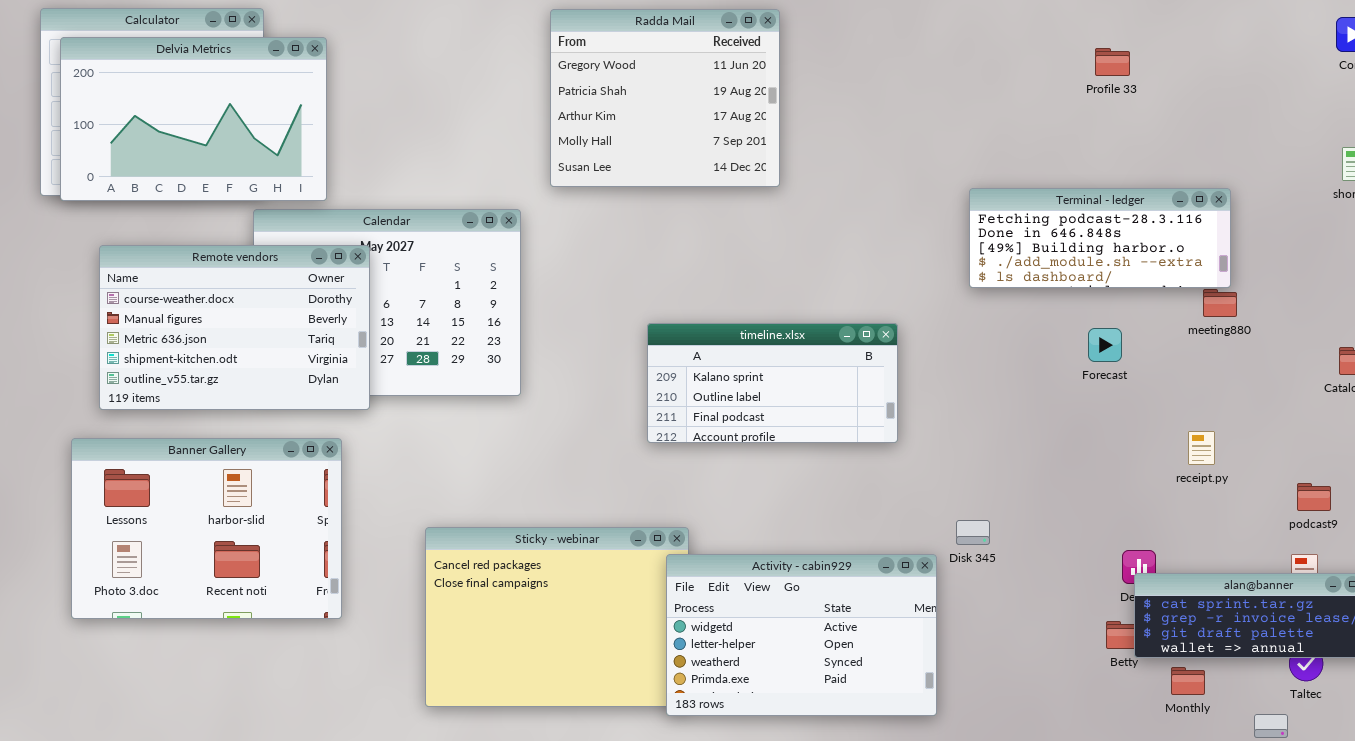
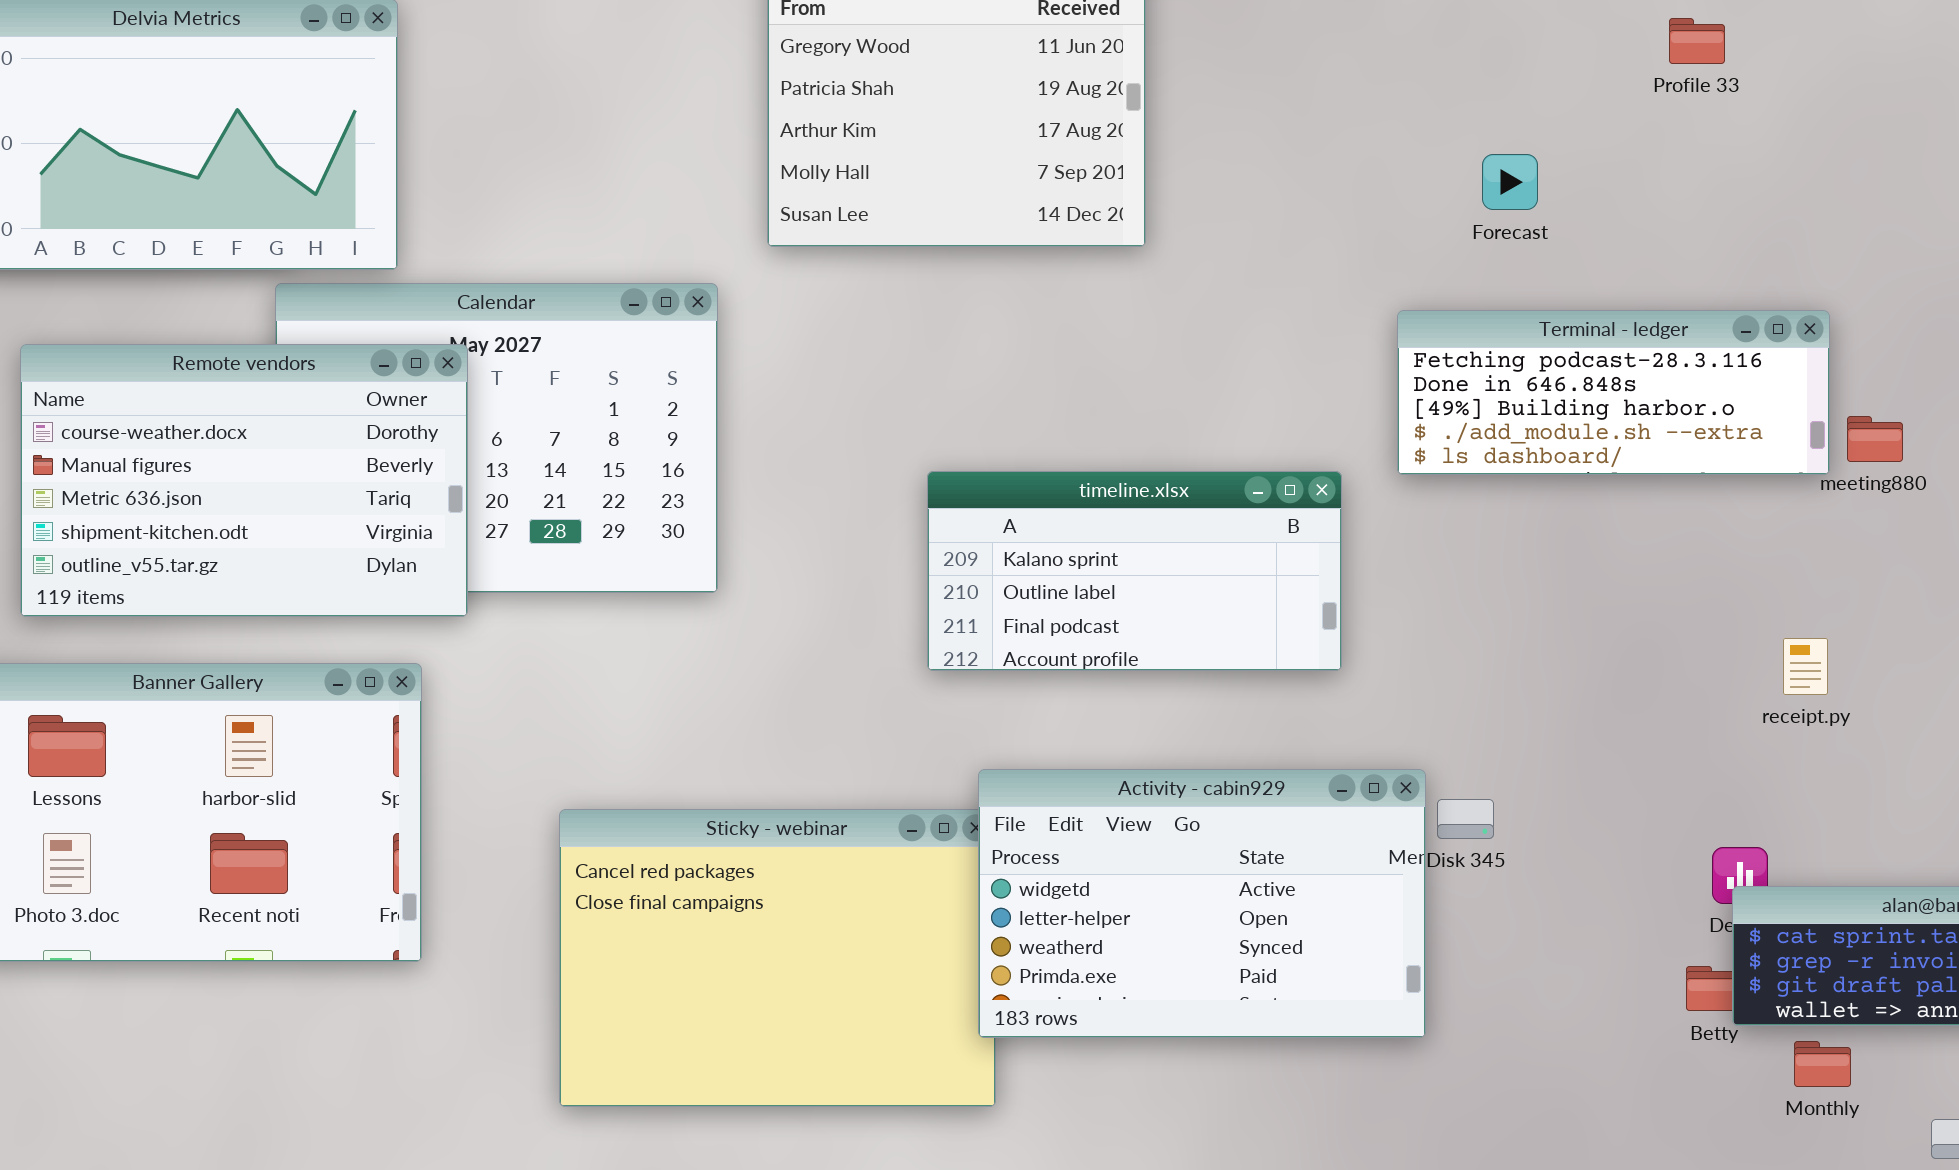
Terminal - ledger: [969,188,1231,288] -> [1397,310,1830,475], moved
Forecast: [1088,328,1122,362] -> [1482,154,1538,210], moved
receipt.py: [1188,431,1215,465] -> [1783,638,1828,695], moved
Activity - cabin929: [666,554,937,716] -> [978,769,1426,1038], moved

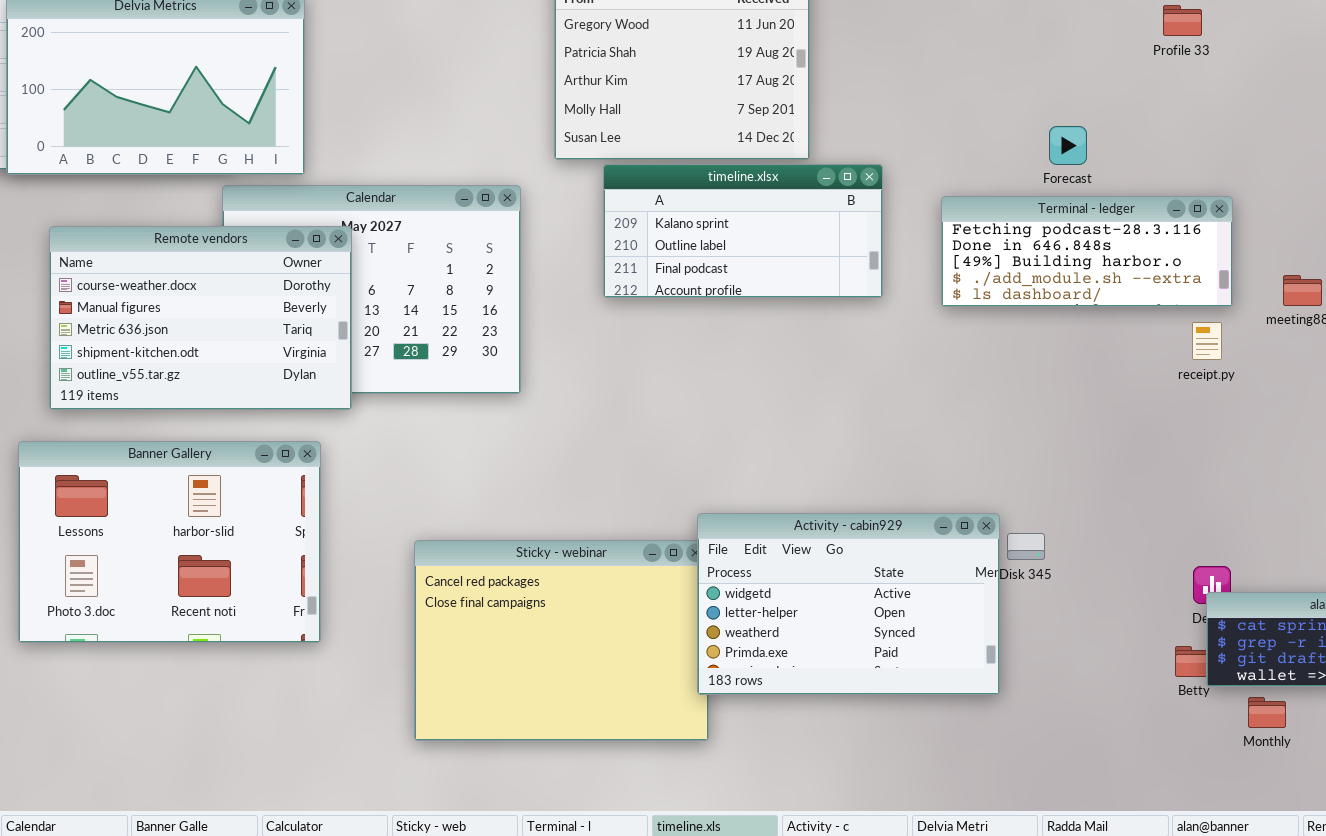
Forecast: [1482,154,1538,210] -> [1049,126,1087,165], moved
Terminal - ledger: [1397,310,1830,475] -> [941,196,1233,307], moved
timeline.xlsx: [927,471,1342,671] -> [603,164,883,298], moved
receipt.py: [1783,638,1828,695] -> [1192,322,1222,360], moved

